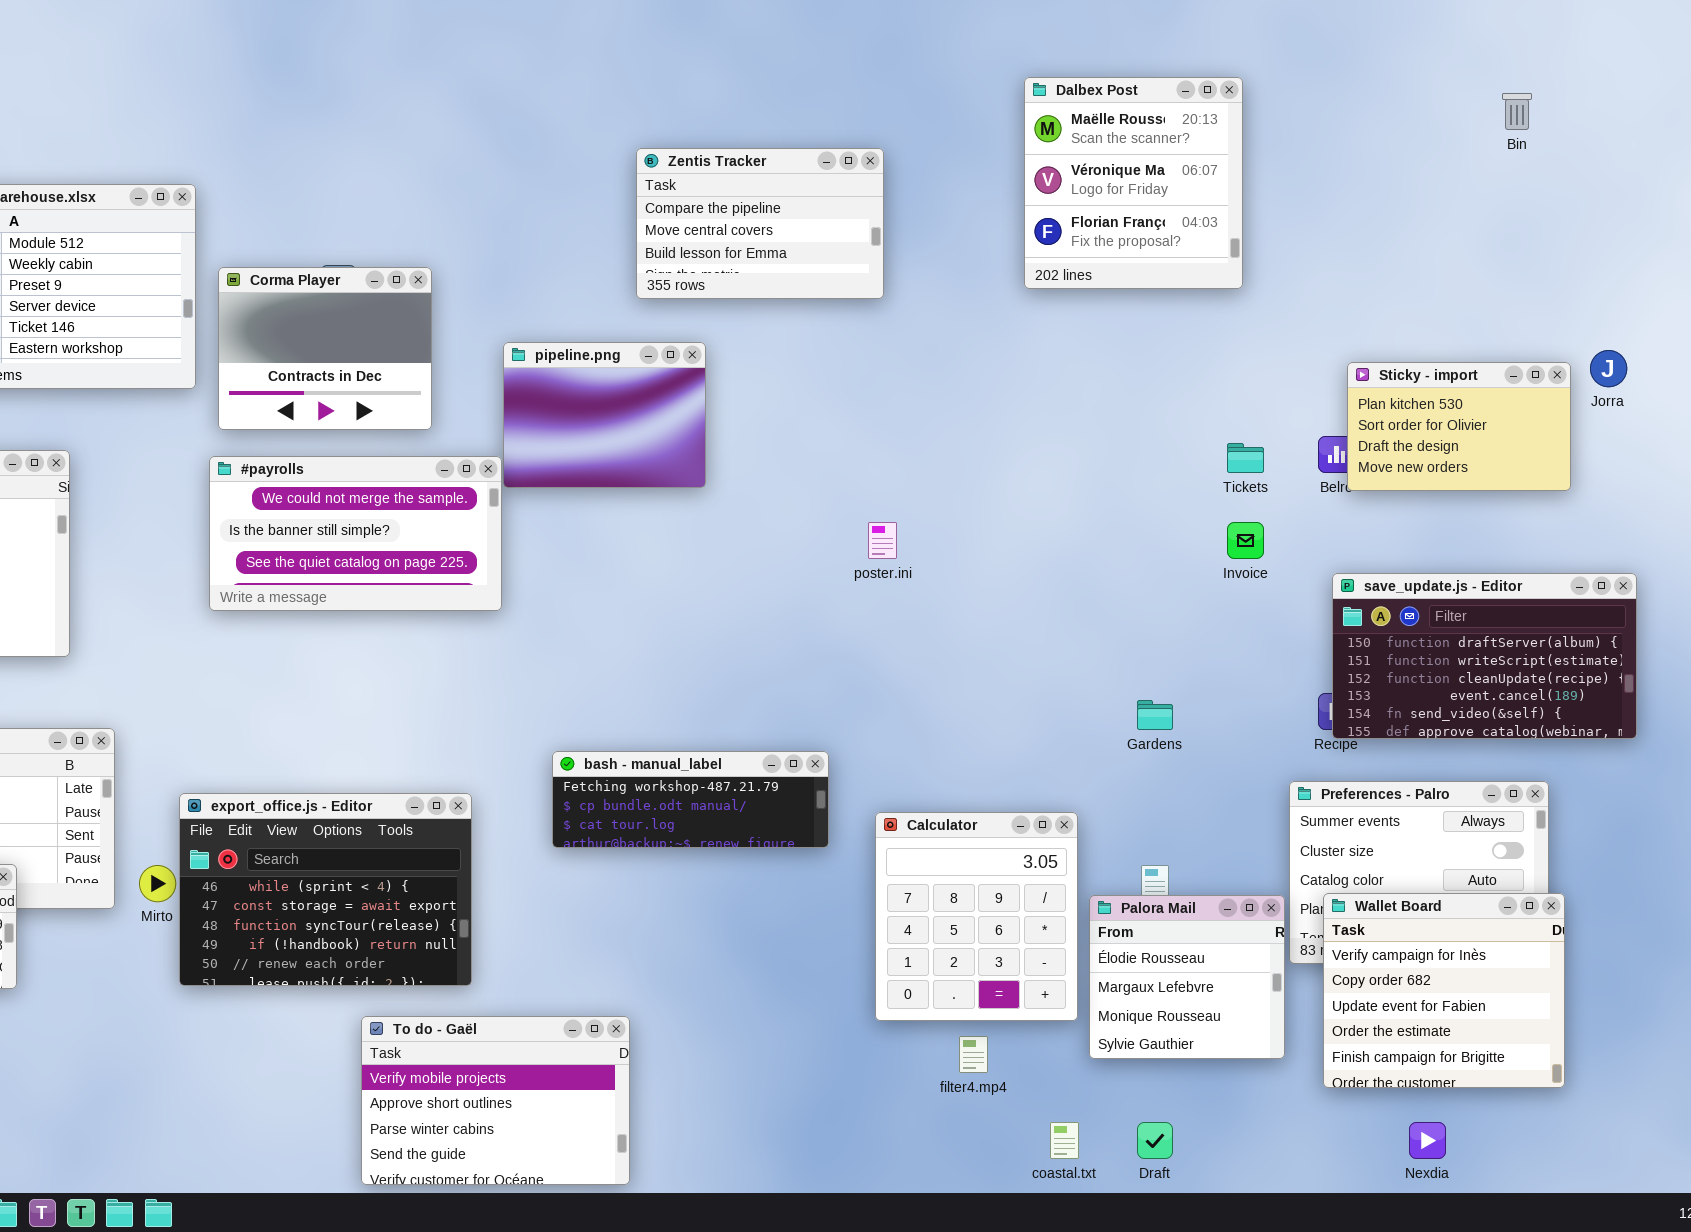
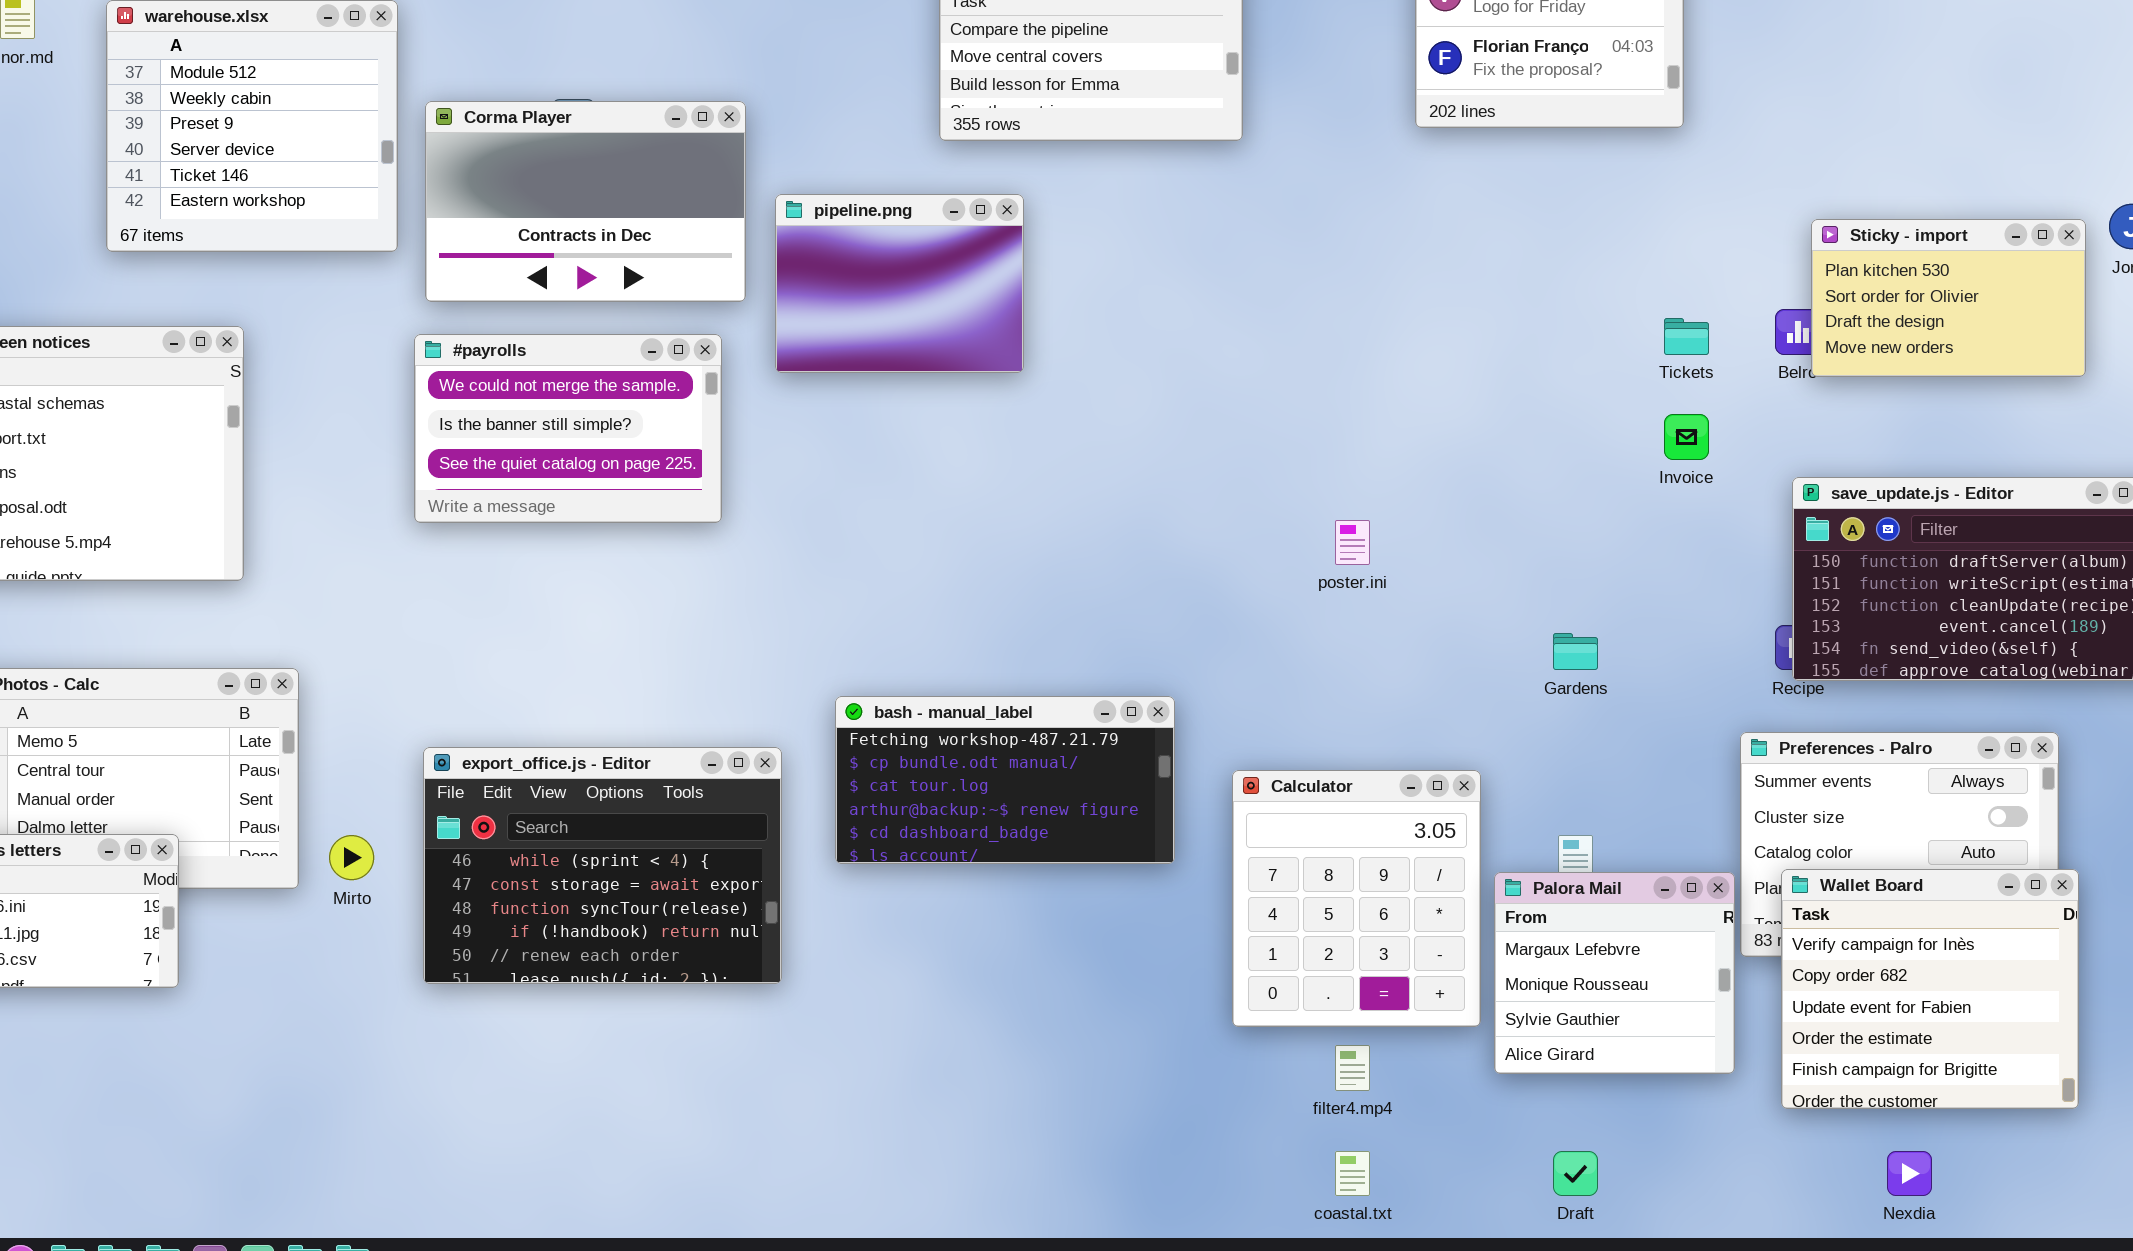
Corma Player: [218,267,432,430] -> [425,101,746,302], resized
#payrolls: [209,456,502,611] -> [414,334,722,523], resized
poster.ini: [868,522,897,559] -> [1335,520,1370,565], moved
bash - manual_label: [552,751,829,848] -> [835,696,1175,864], resized
export_office.js - Editor: [179,793,472,986] -> [423,747,782,984], moved
Palora Mail: [1089,895,1285,1059] -> [1494,872,1735,1074], scrolled down 1 row
To do - Gaël: [361,1016,630,1185] -> none, closed
coastal.txt: [1050,1122,1079,1159] -> [1335,1151,1370,1196], moved

